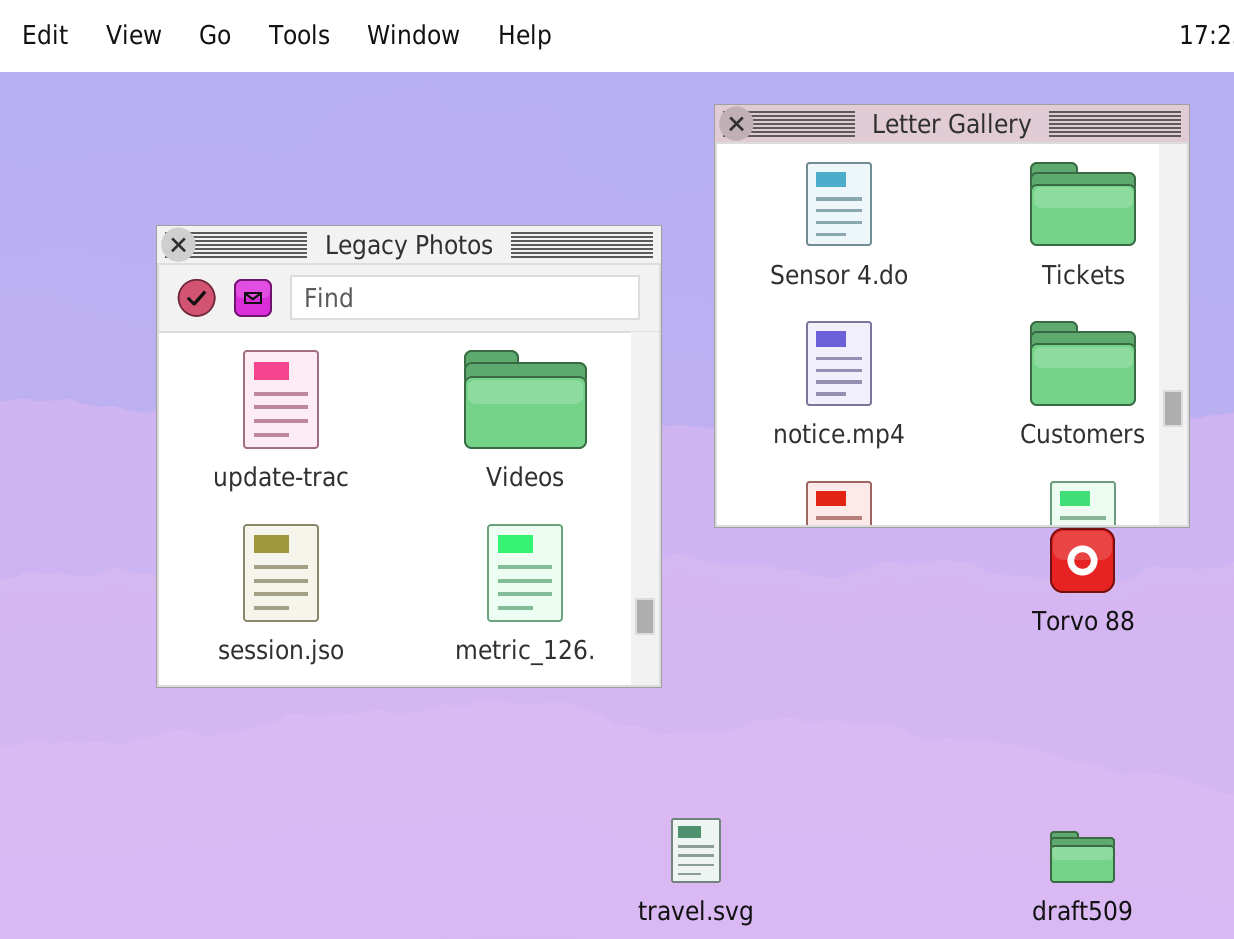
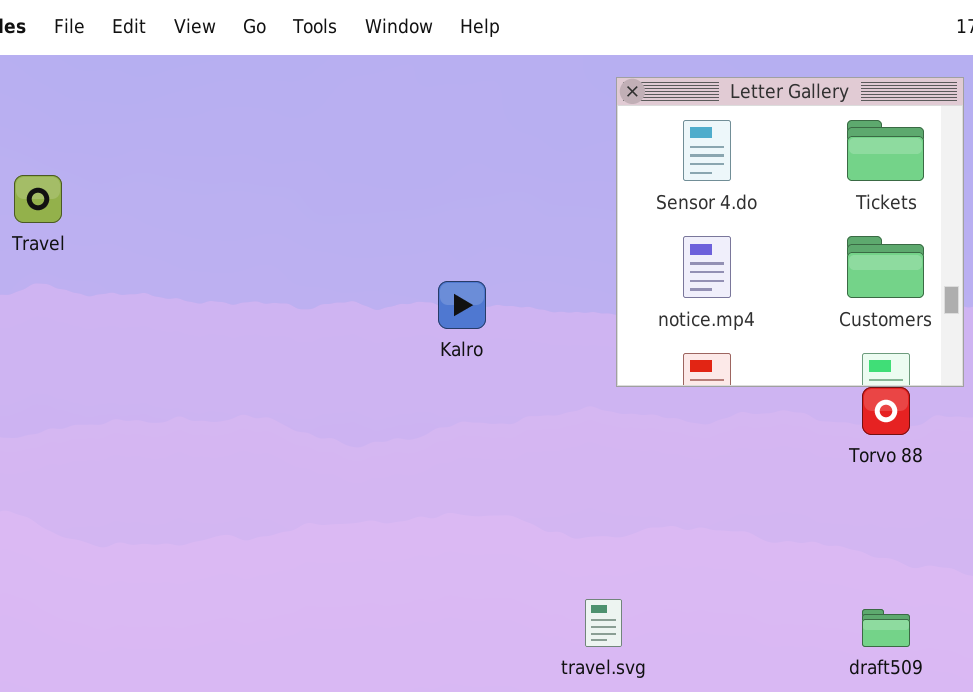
Legacy Photos: [156,225,662,688] -> none, closed

